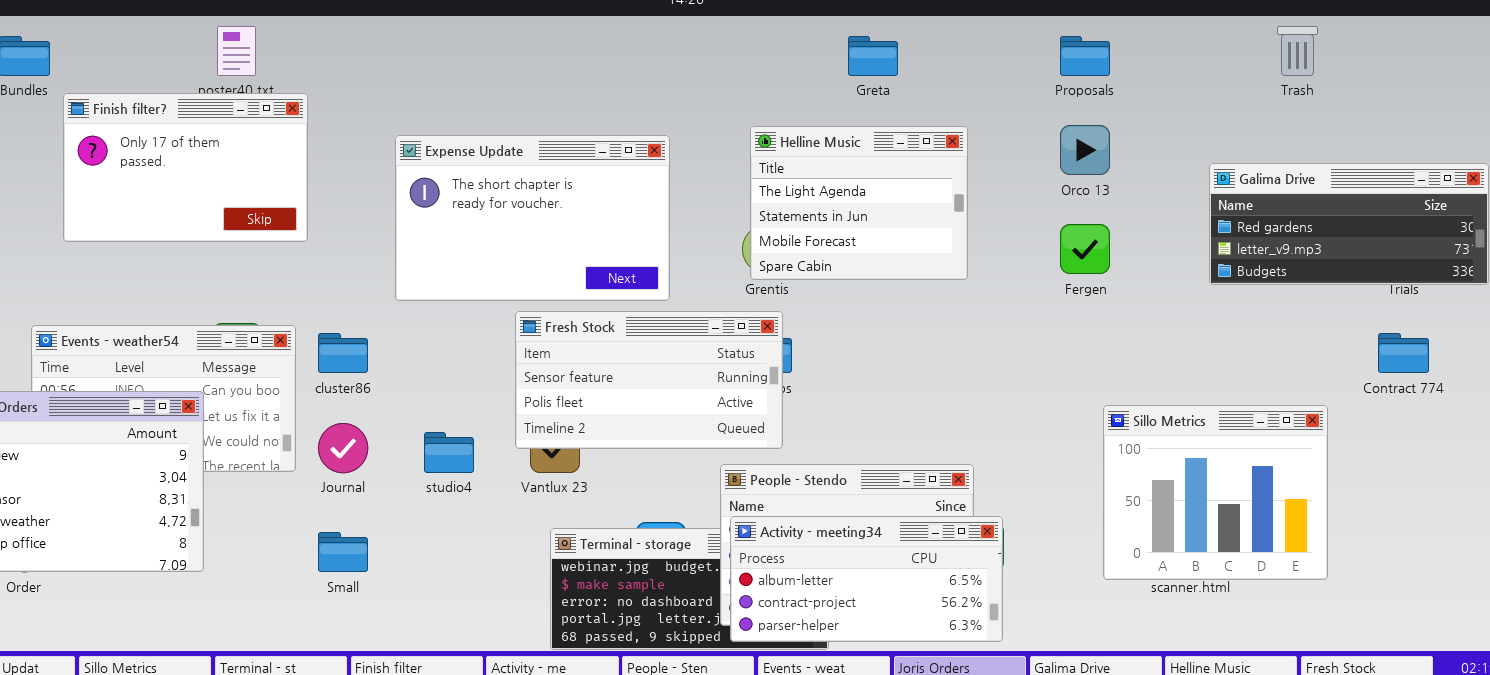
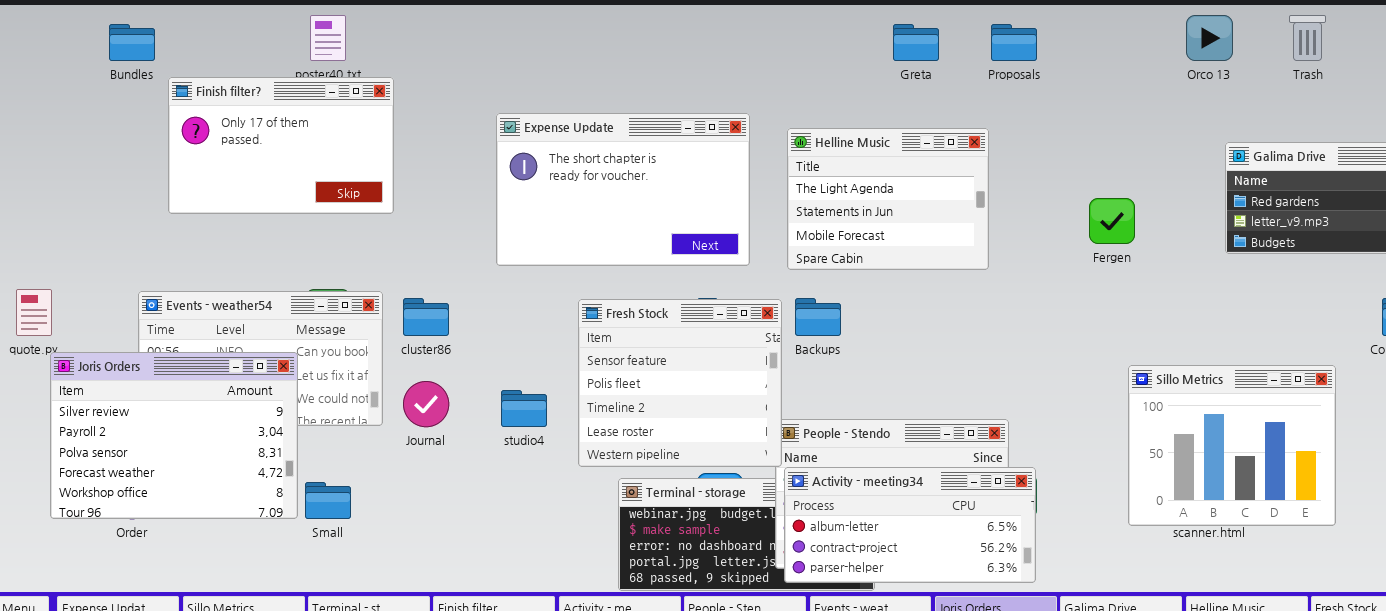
Proposals: [1060,36,1110,76] -> [991,24,1037,61], moved
Orco 13: [1060,125,1110,175] -> [1186,15,1233,61], moved
Helline Music: [750,126,968,280] -> [787,128,989,270], moved
Expense Update: [395,135,670,301] -> [496,113,750,266], moved
Fresh Stock: [515,311,783,449] -> [578,299,782,467], moved, resized
Small: [318,532,368,572] -> [305,482,351,519], moved

